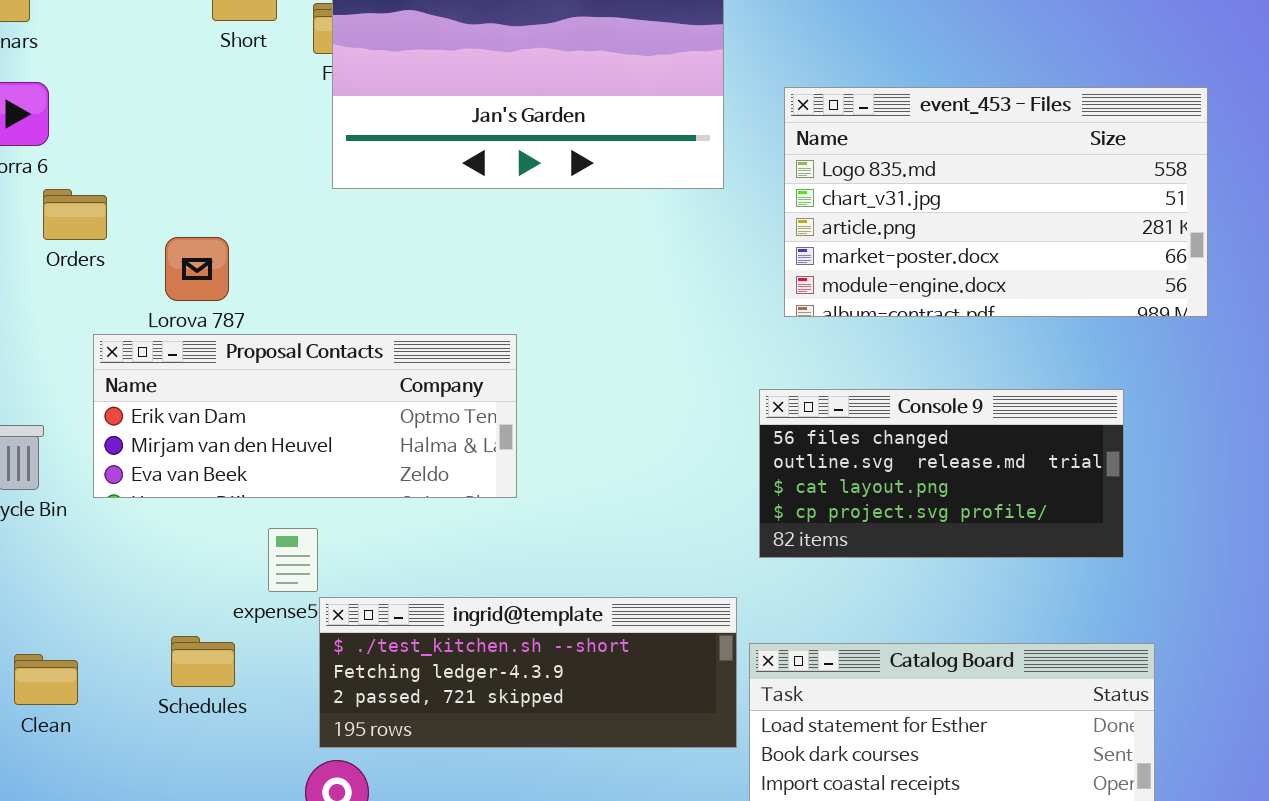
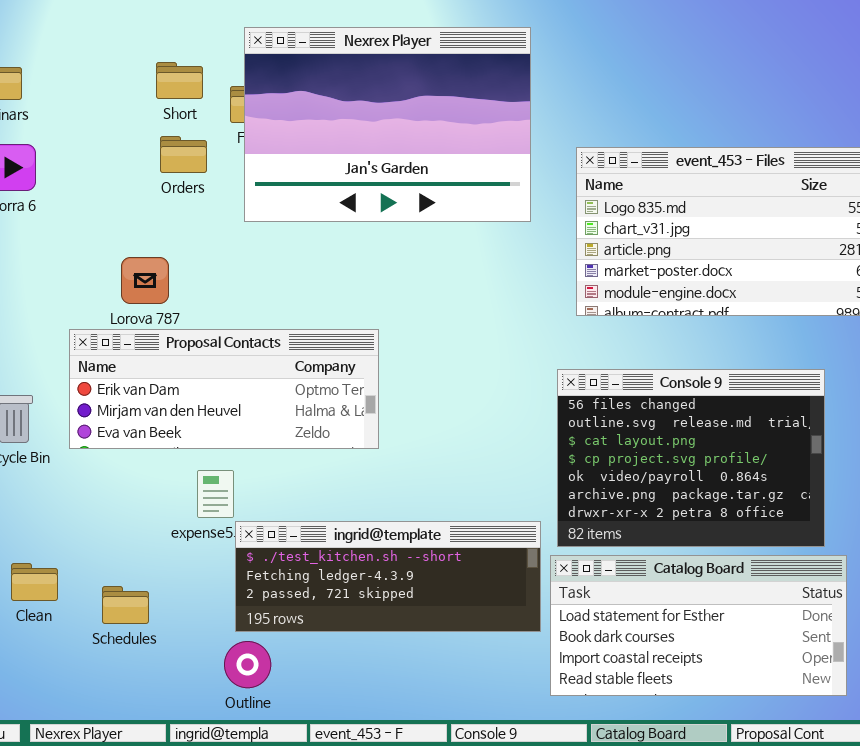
Orders: [43,189,107,240] -> [160,136,207,173], moved
Console 9: [759,389,1124,558] -> [557,369,825,547], resized
Schedules: [171,636,235,687] -> [102,586,149,624], moved

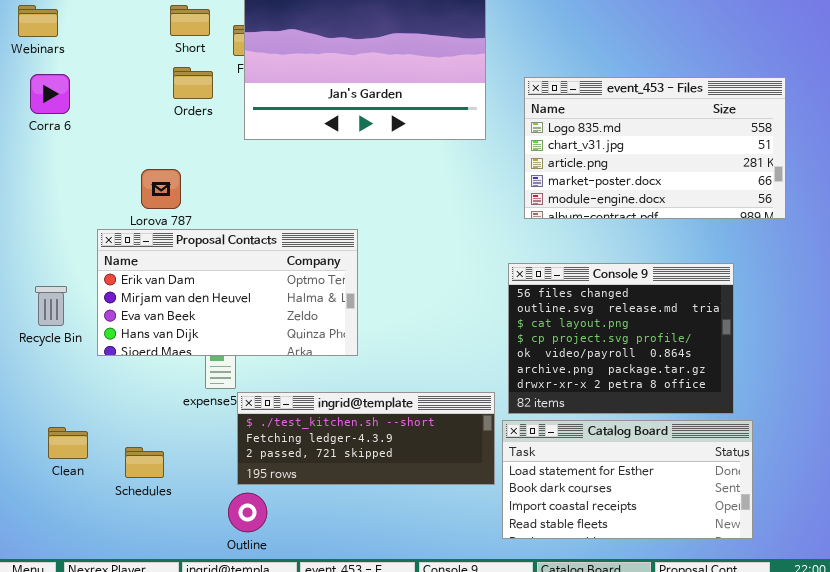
Proposal Contacts: [69,329,379,449] -> [97,229,358,356], resized

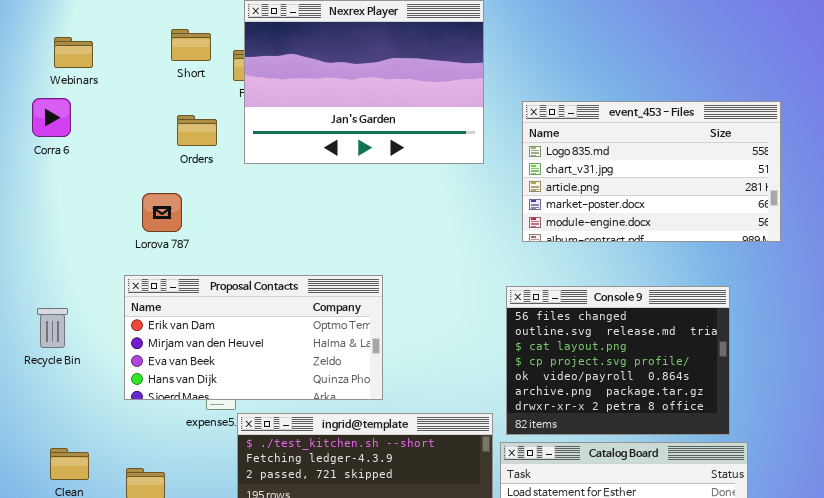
Webinars: [18,5,58,37] -> [54,37,93,68], moved
Orders: [173,67,213,99] -> [177,115,217,146], moved
Proposal Contacts: [97,229,358,356] -> [124,275,383,400], moved

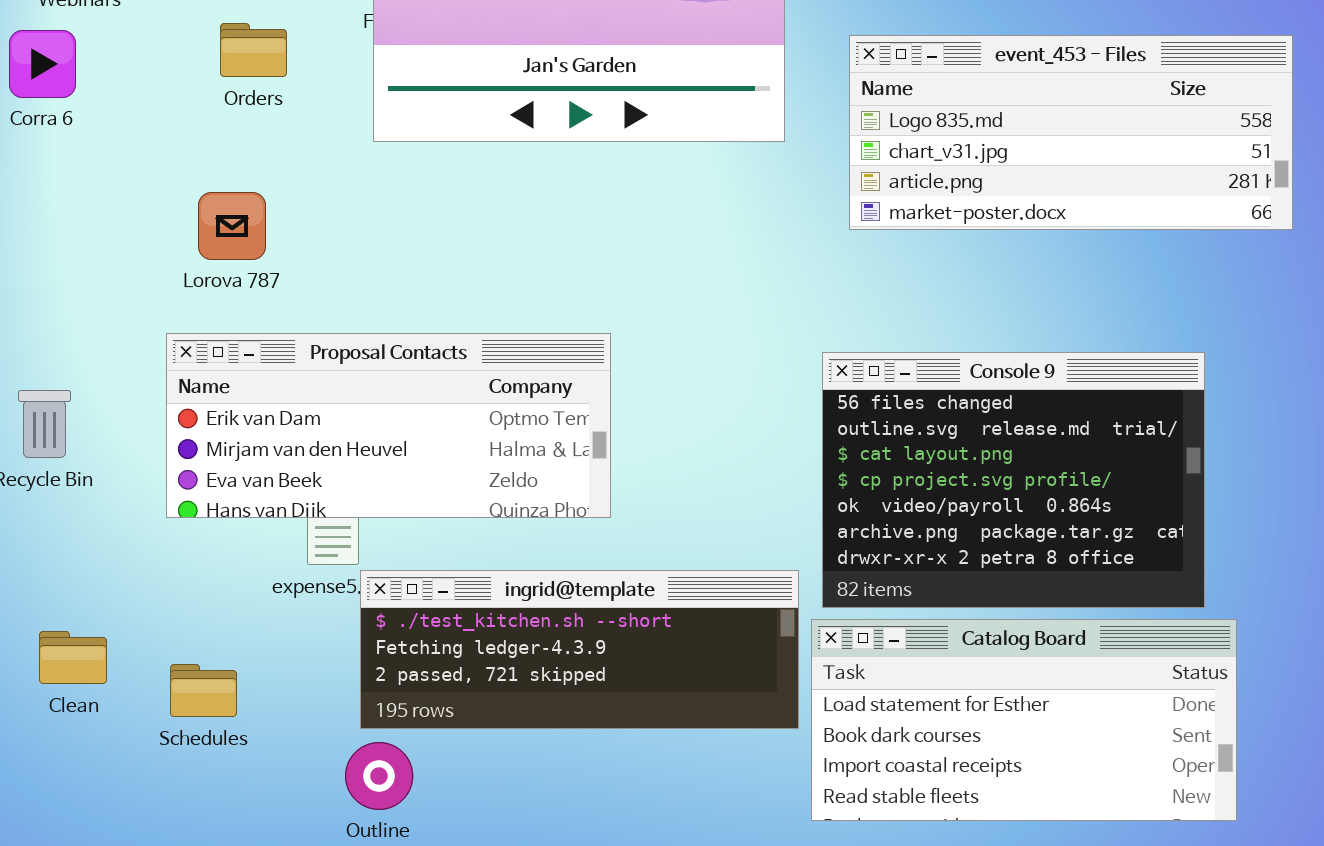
event_453 - Files: [522,101,781,242] -> [849,35,1293,230], resized
Orders: [177,115,217,146] -> [220,23,287,77], moved
Proposal Contacts: [124,275,383,400] -> [166,333,611,518], resized

